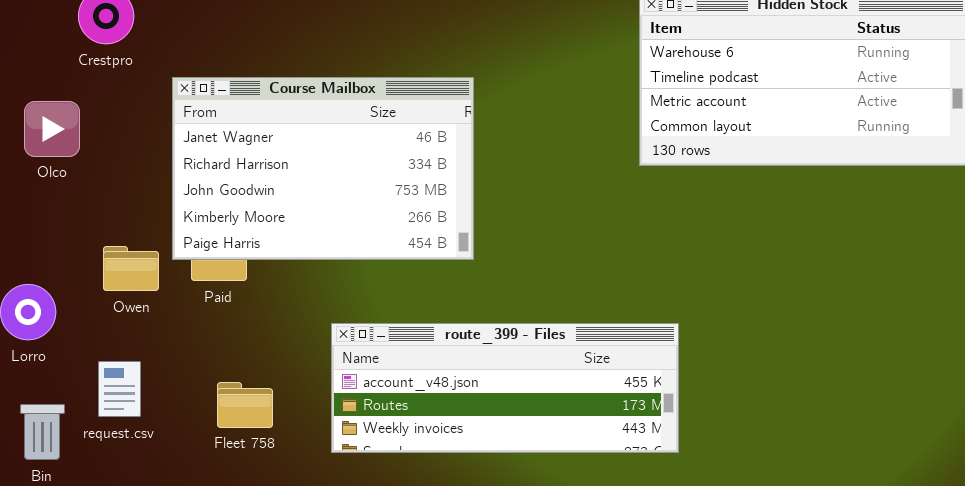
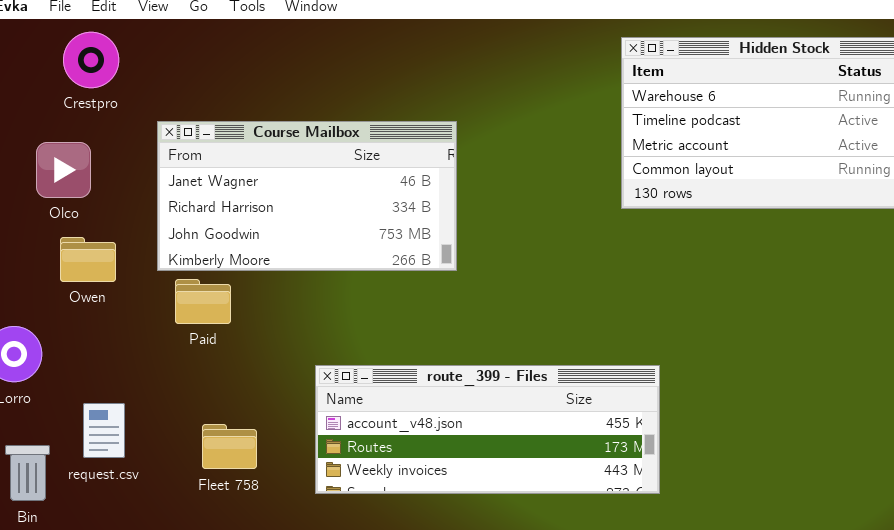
Course Mailbox: [172,77,474,260] -> [157,121,457,271], resized
Olco: [24,101,80,157] -> [36,142,91,198], moved
Owen: [103,246,159,291] -> [60,237,116,282], moved

